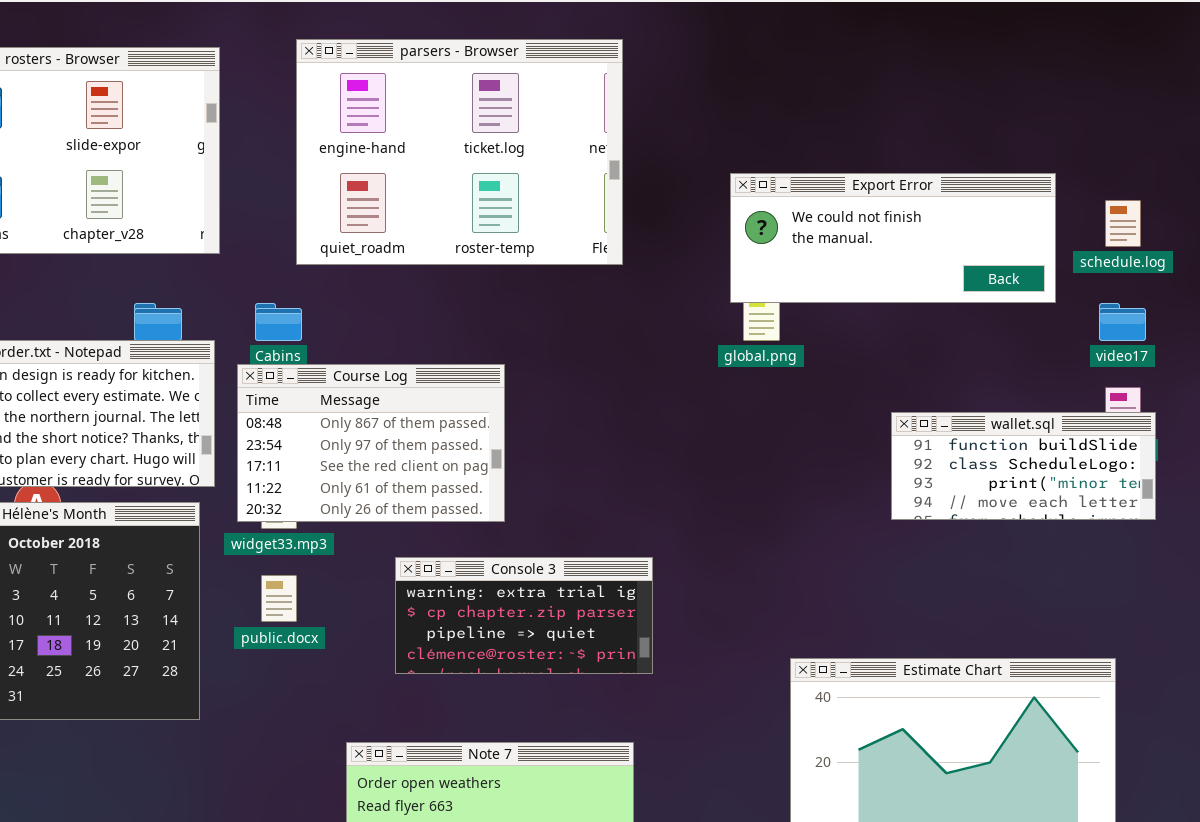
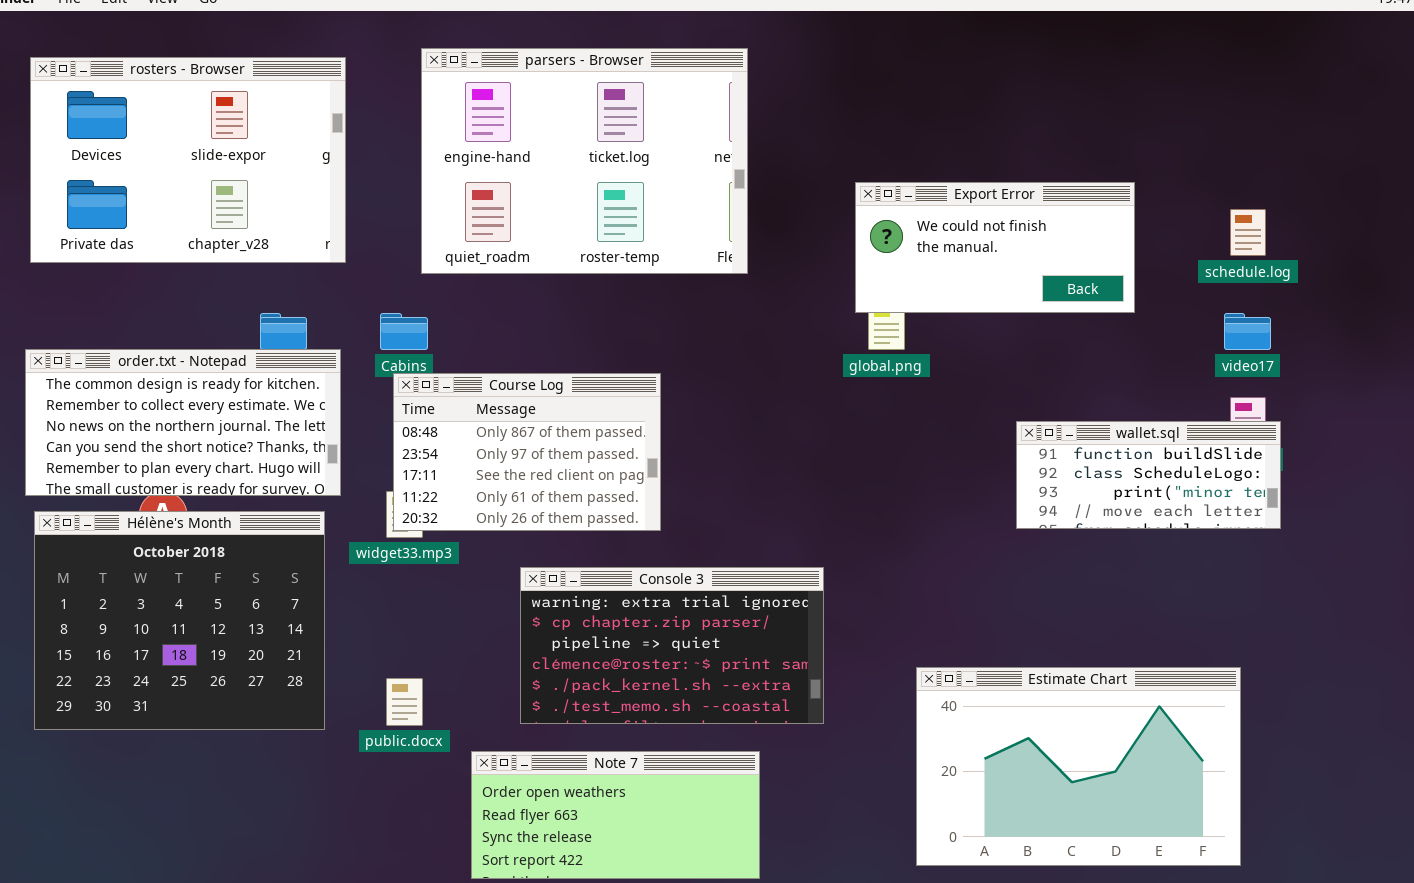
Export Error: [730,173,1056,303] -> [855,182,1135,313], resized
Course Log: [237,364,505,522] -> [393,373,661,531], moved
Console 3: [395,557,653,674] -> [520,567,824,724], resized
public.docx: [261,575,297,622] -> [386,678,423,726], moved

